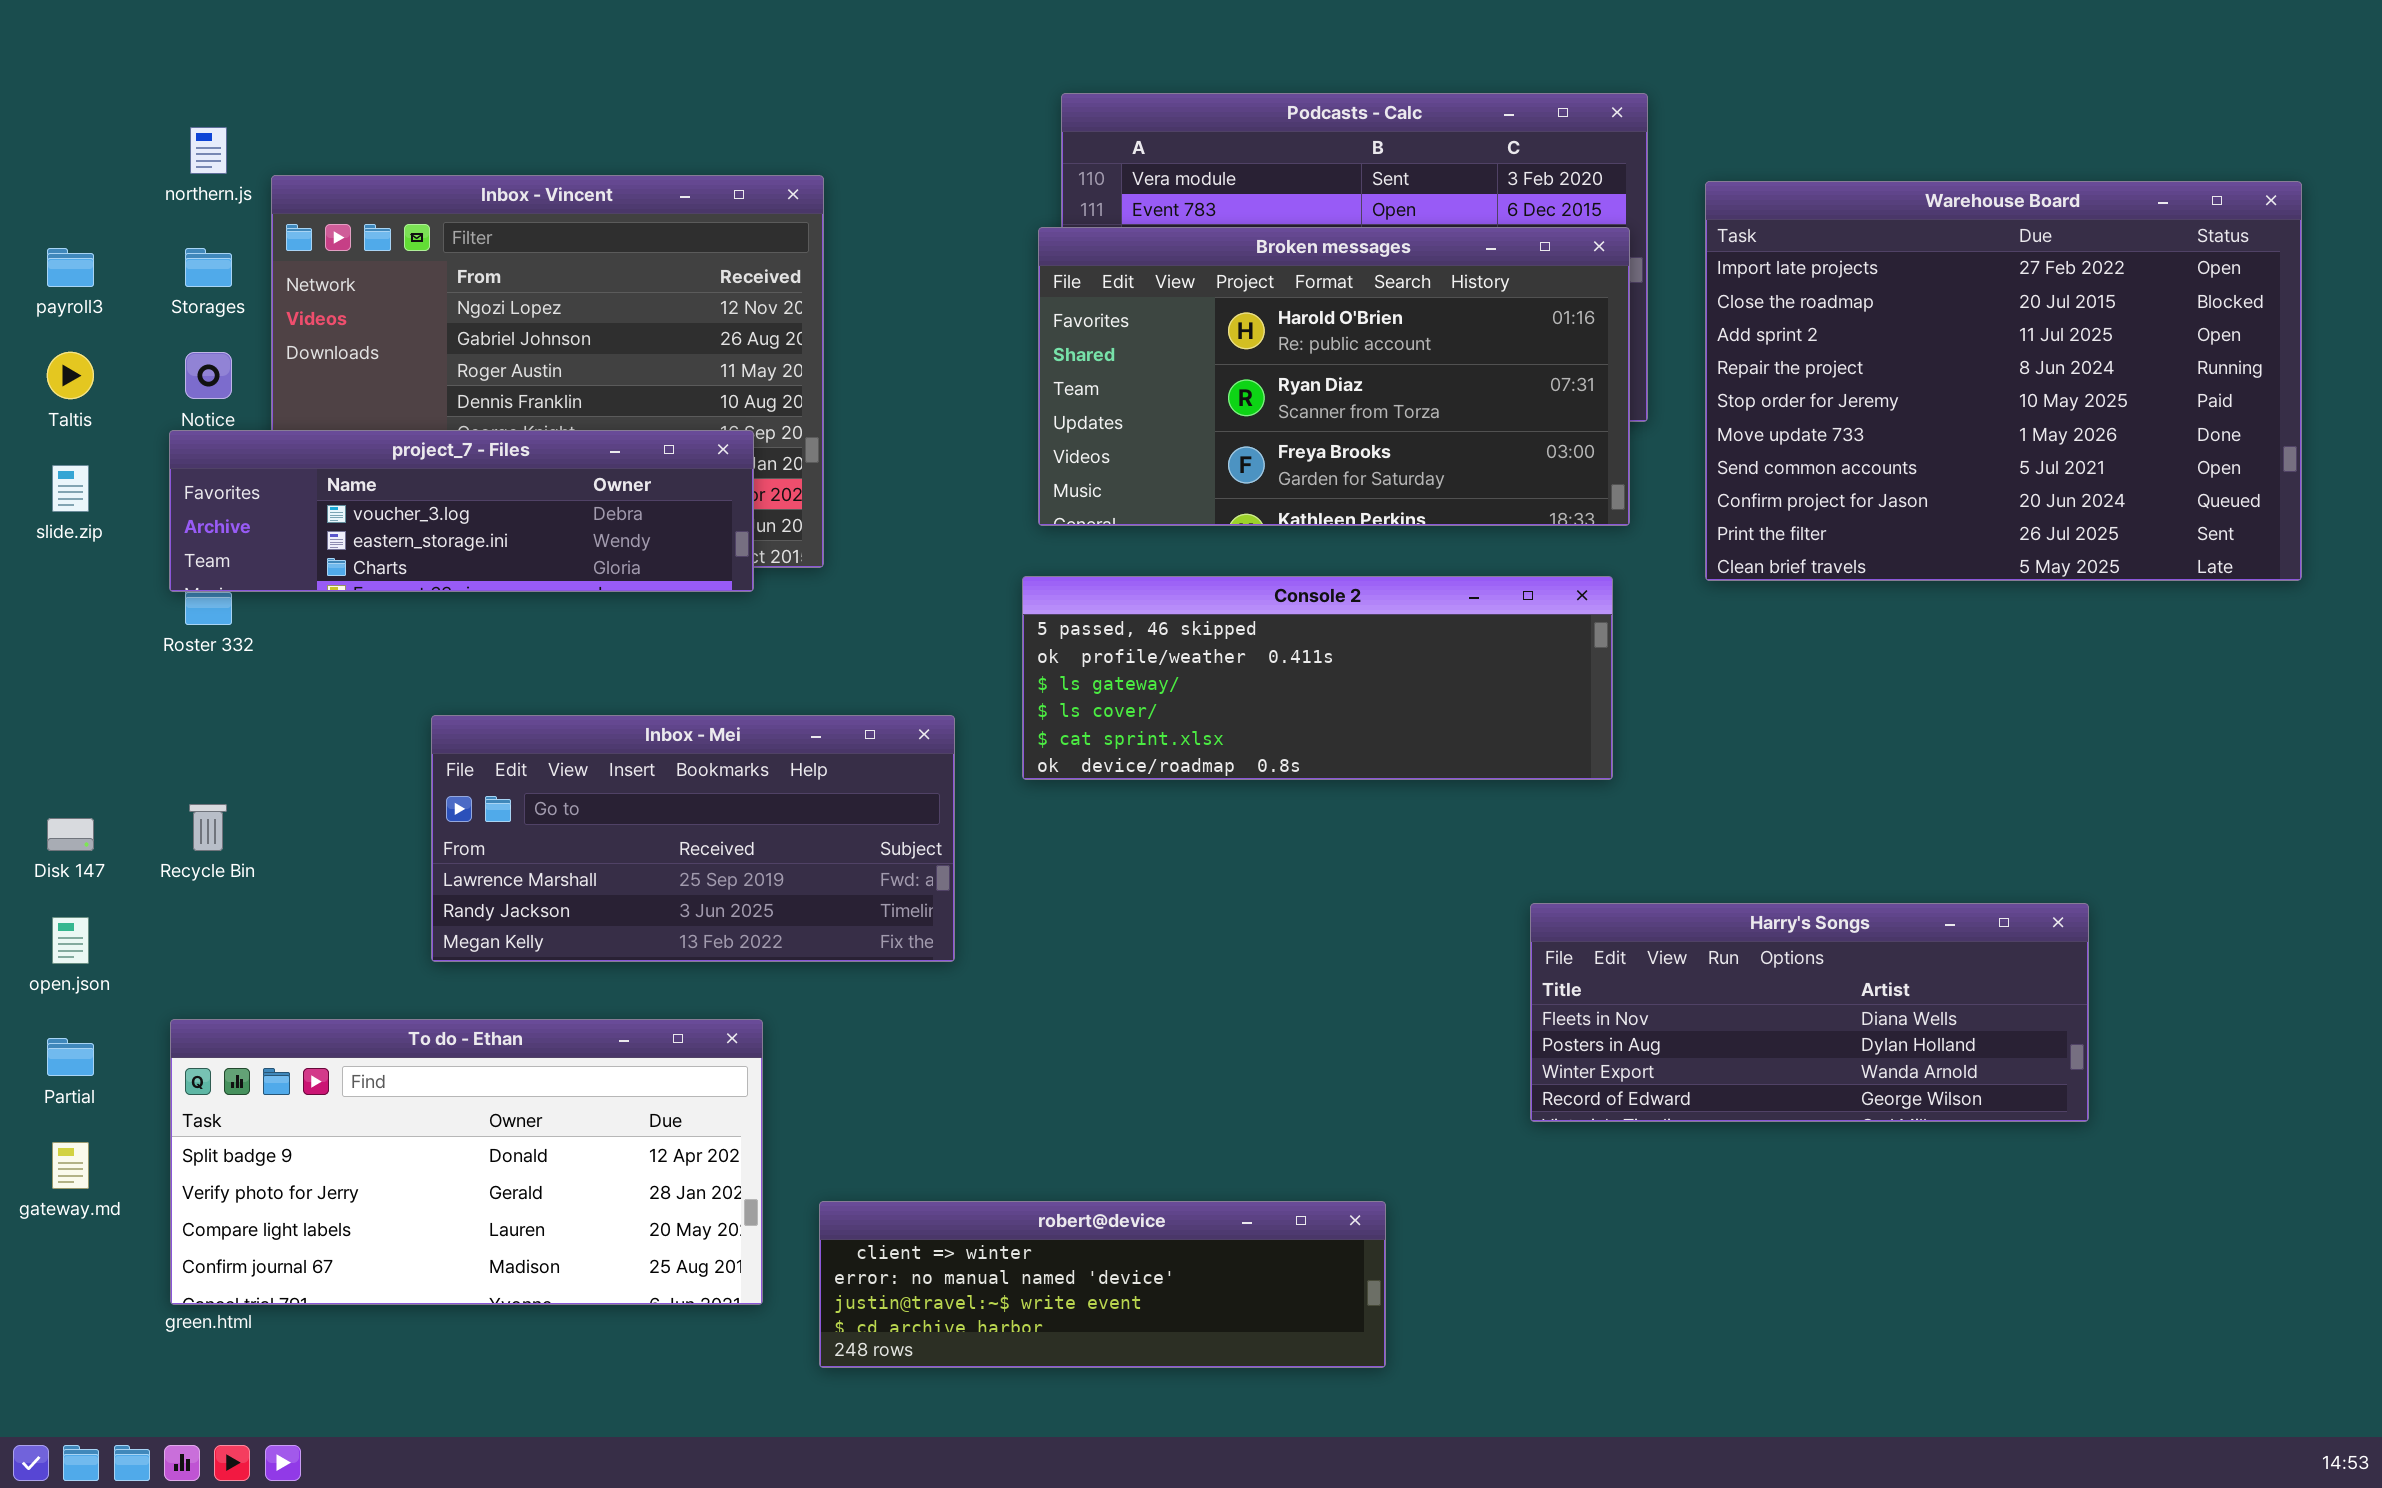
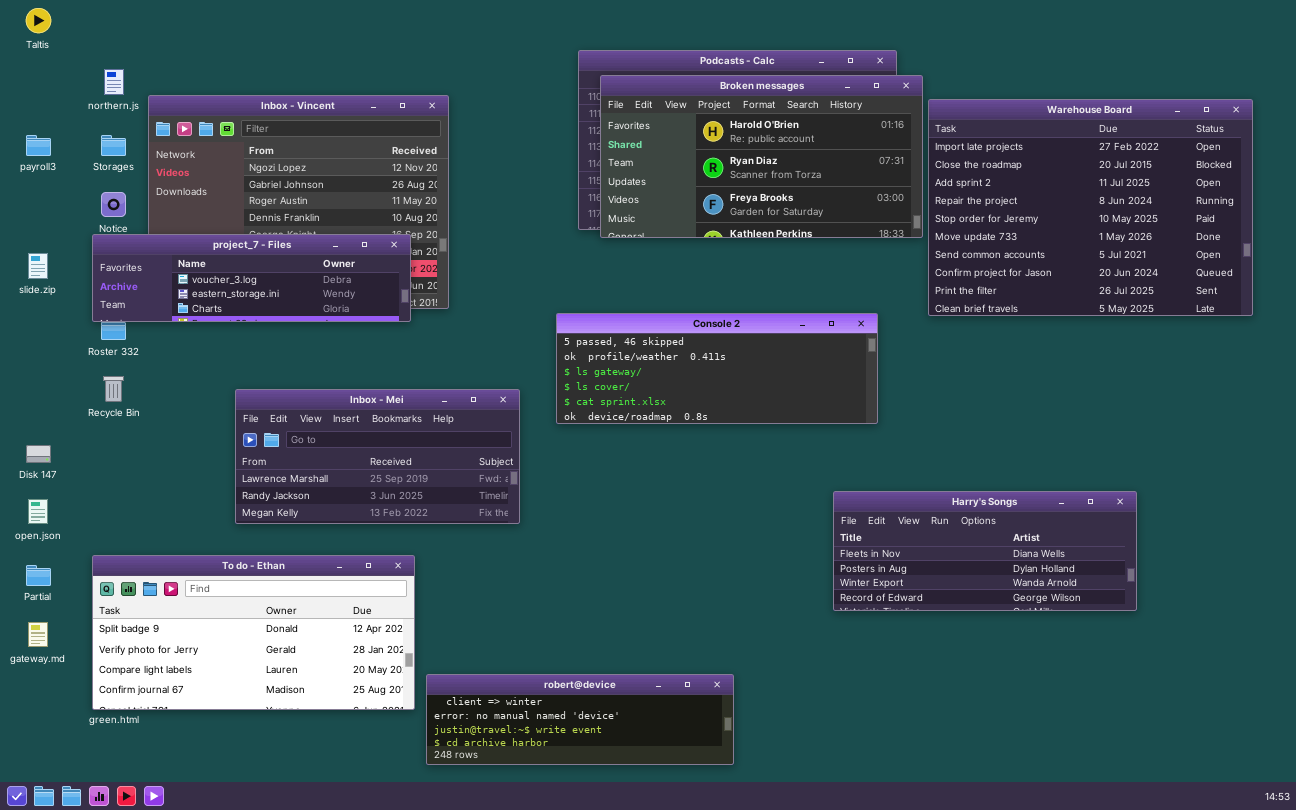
Broken messages: [1038,227,1630,526] -> [600,75,923,238], moved
Taltis: [47,352,94,399] -> [26,8,51,33], moved
Recycle Bin: [189,804,227,851] -> [103,376,124,402], moved
robert@device: [819,1201,1386,1368] -> [426,674,734,765], moved

